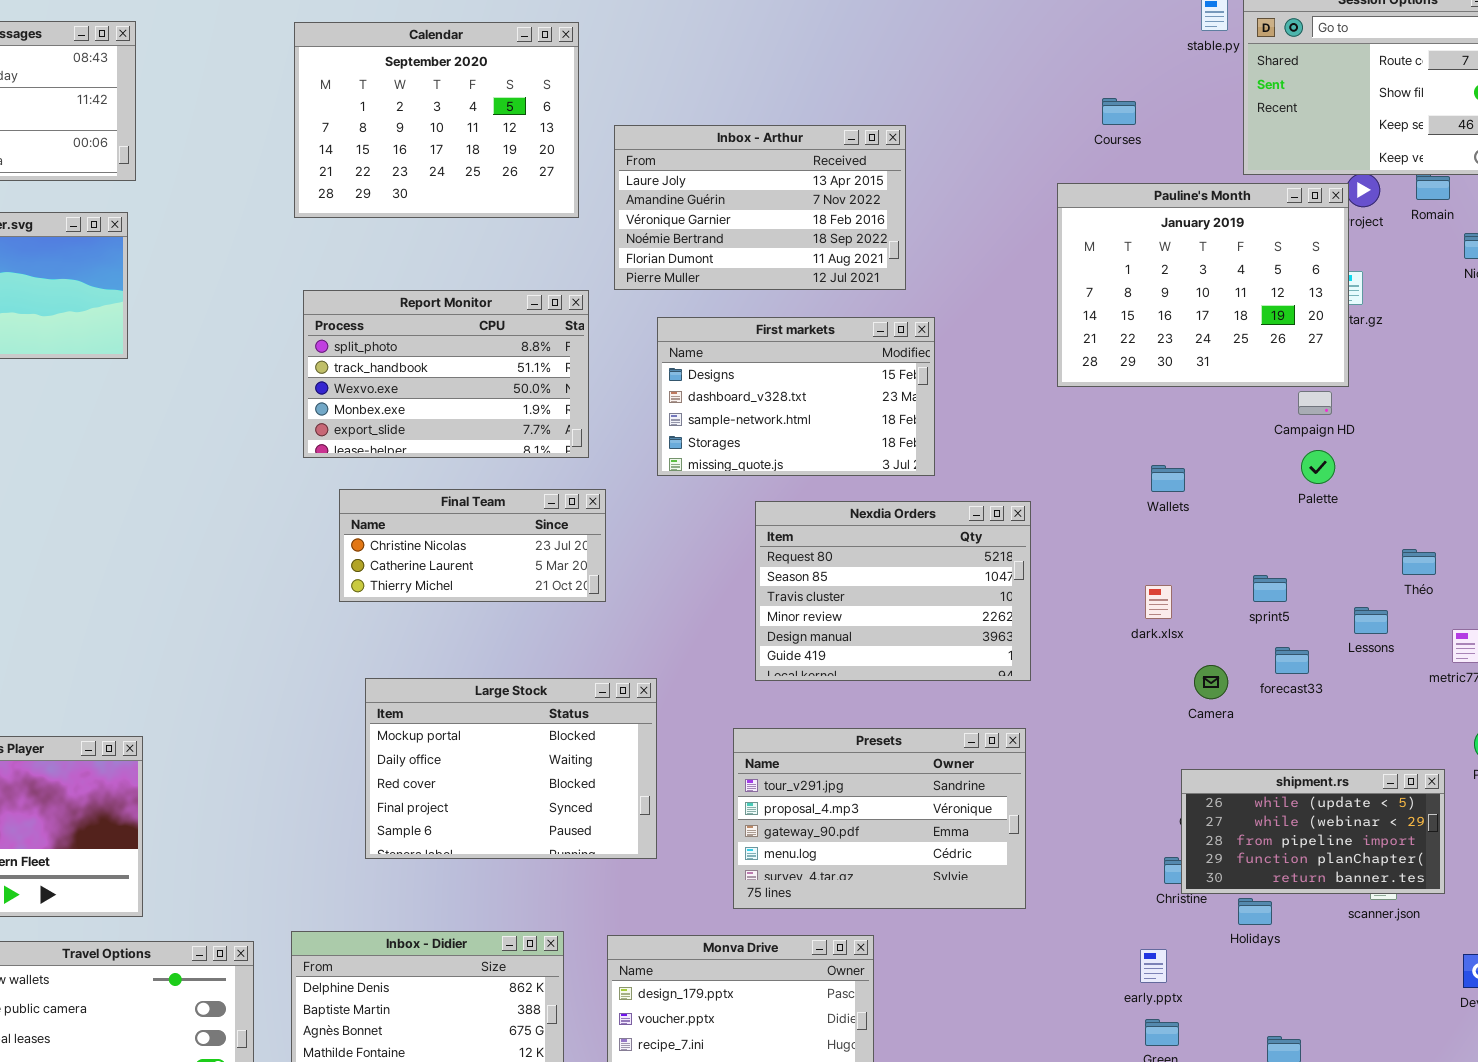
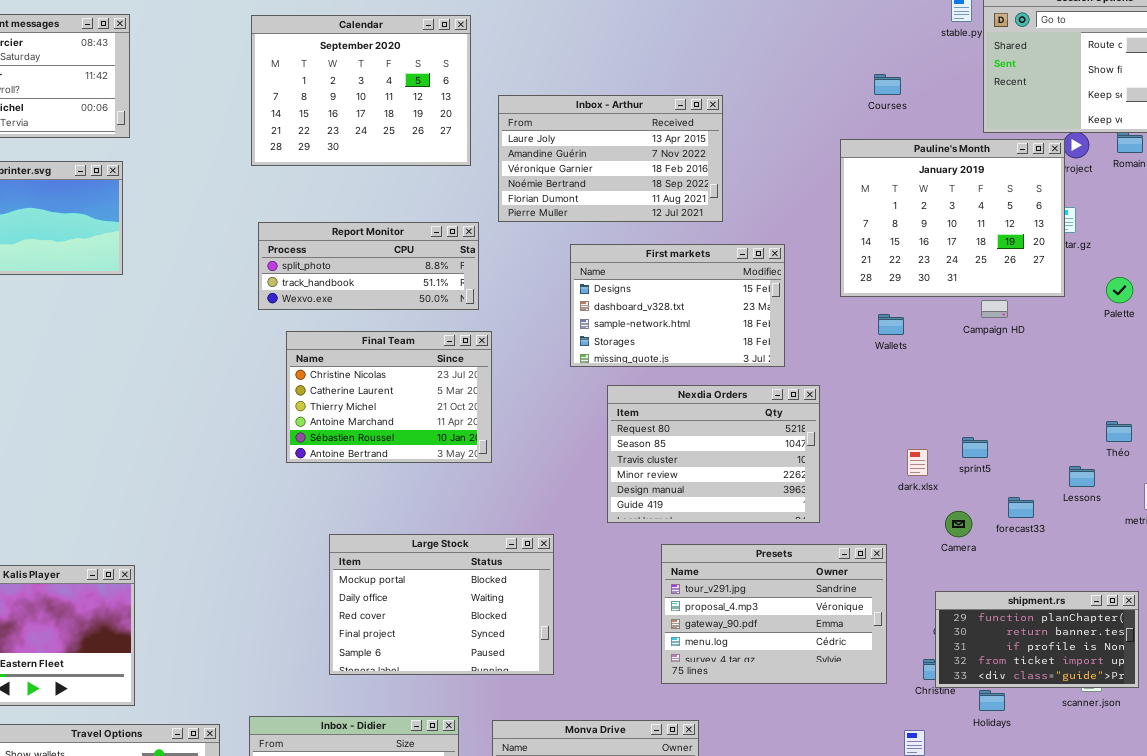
Report Monitor: [303,290,589,458] -> [258,222,479,310], resized
First markets: [657,317,935,476] -> [570,244,785,367], moved
Campaign HD: [1298,391,1332,415] -> [981,300,1008,318], moved
Palette: [1301,450,1335,484] -> [1106,277,1133,303], moved
Wallets: [1151,465,1185,492] -> [878,314,904,335], moved
Final Team: [339,489,606,602] -> [286,331,492,463], resized
sprint5: [1253,575,1287,602] -> [962,437,988,458], moved
Large Stock: [365,678,657,859] -> [329,534,554,675], moved
Presets: [733,728,1026,909] -> [661,544,887,684], moved
shipment.rs: [1181,769,1445,894] -> [935,591,1139,688], scrolled down 3 rows

